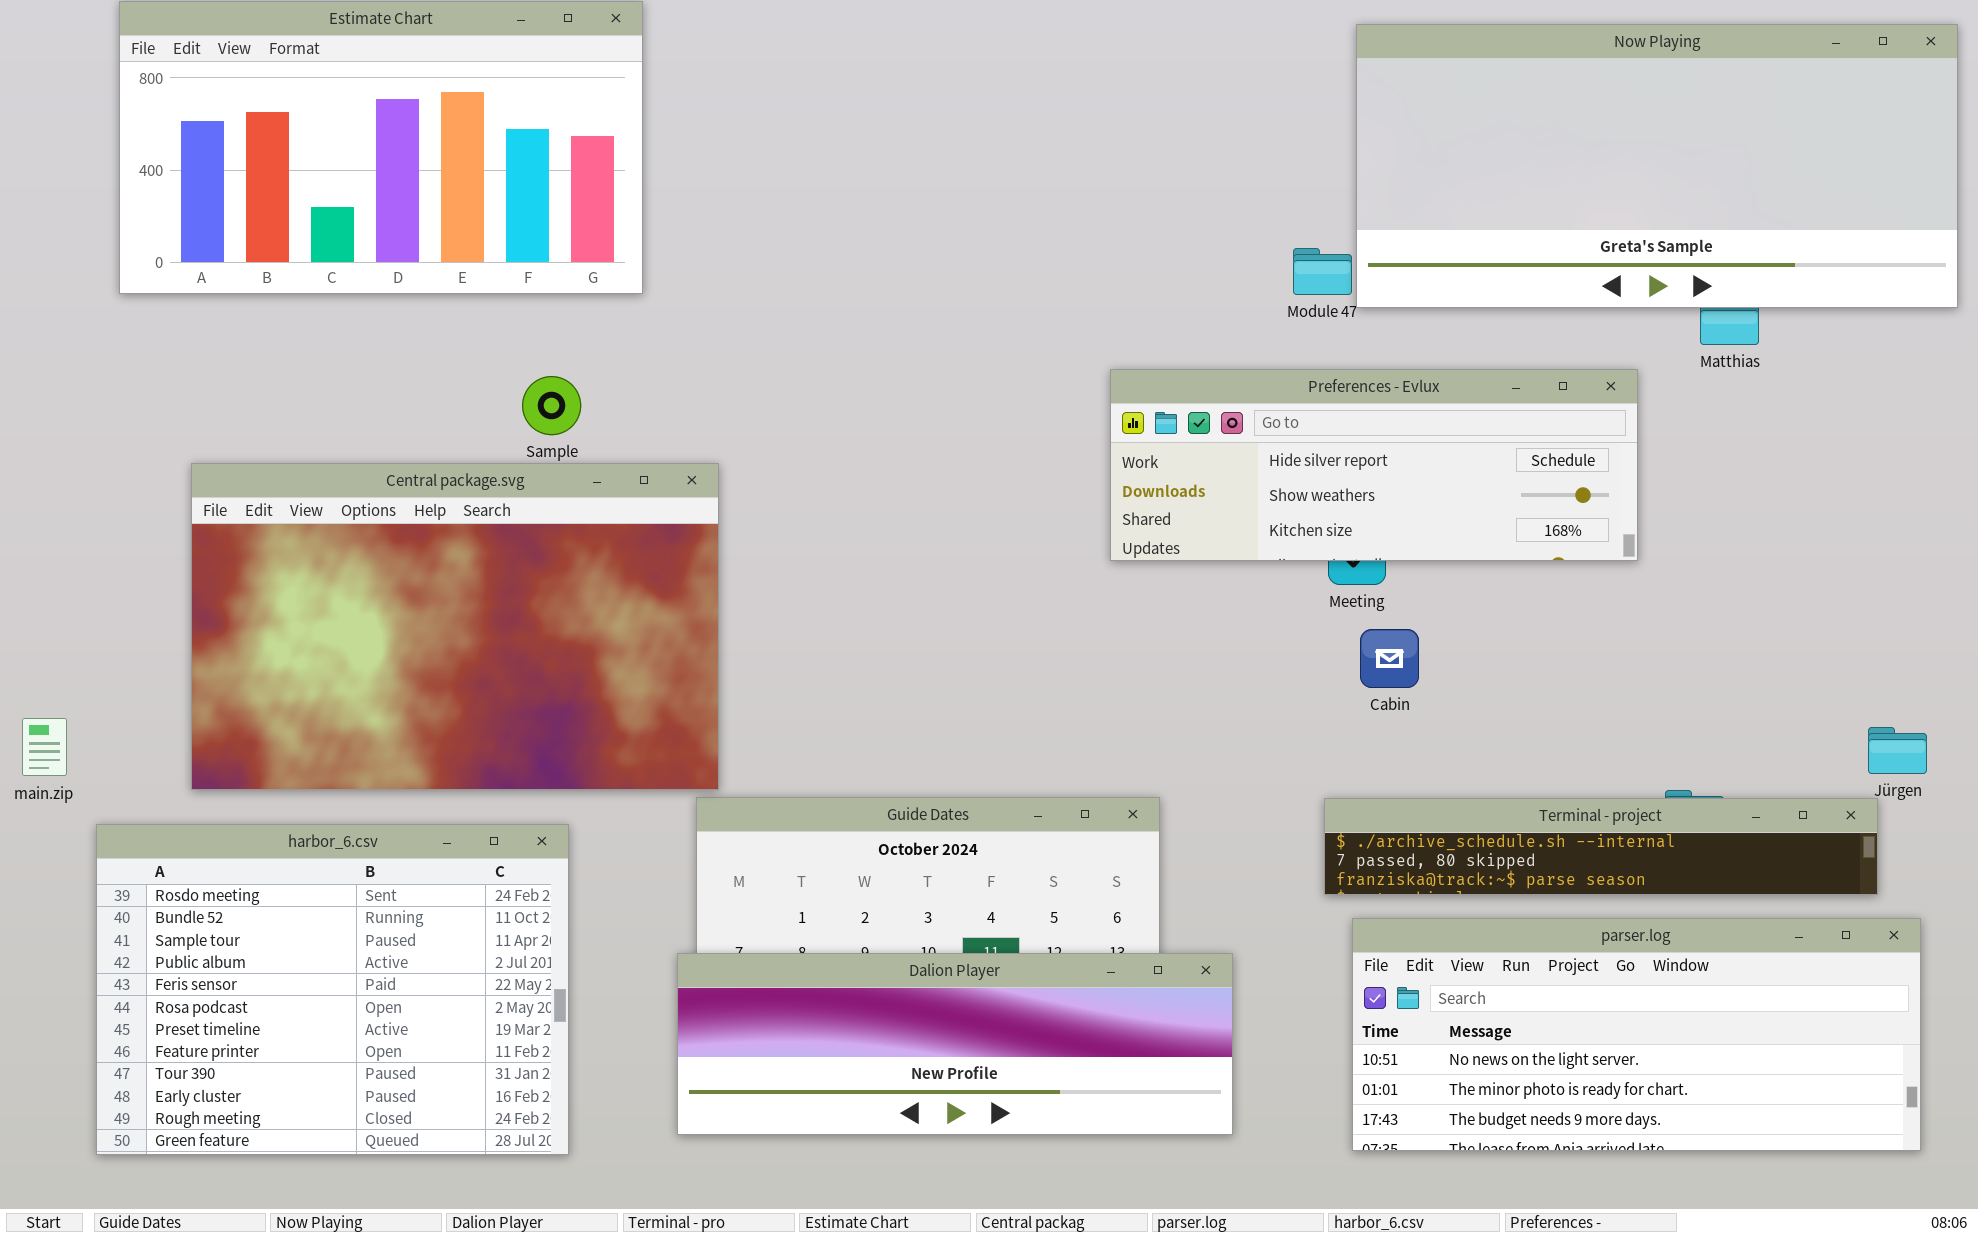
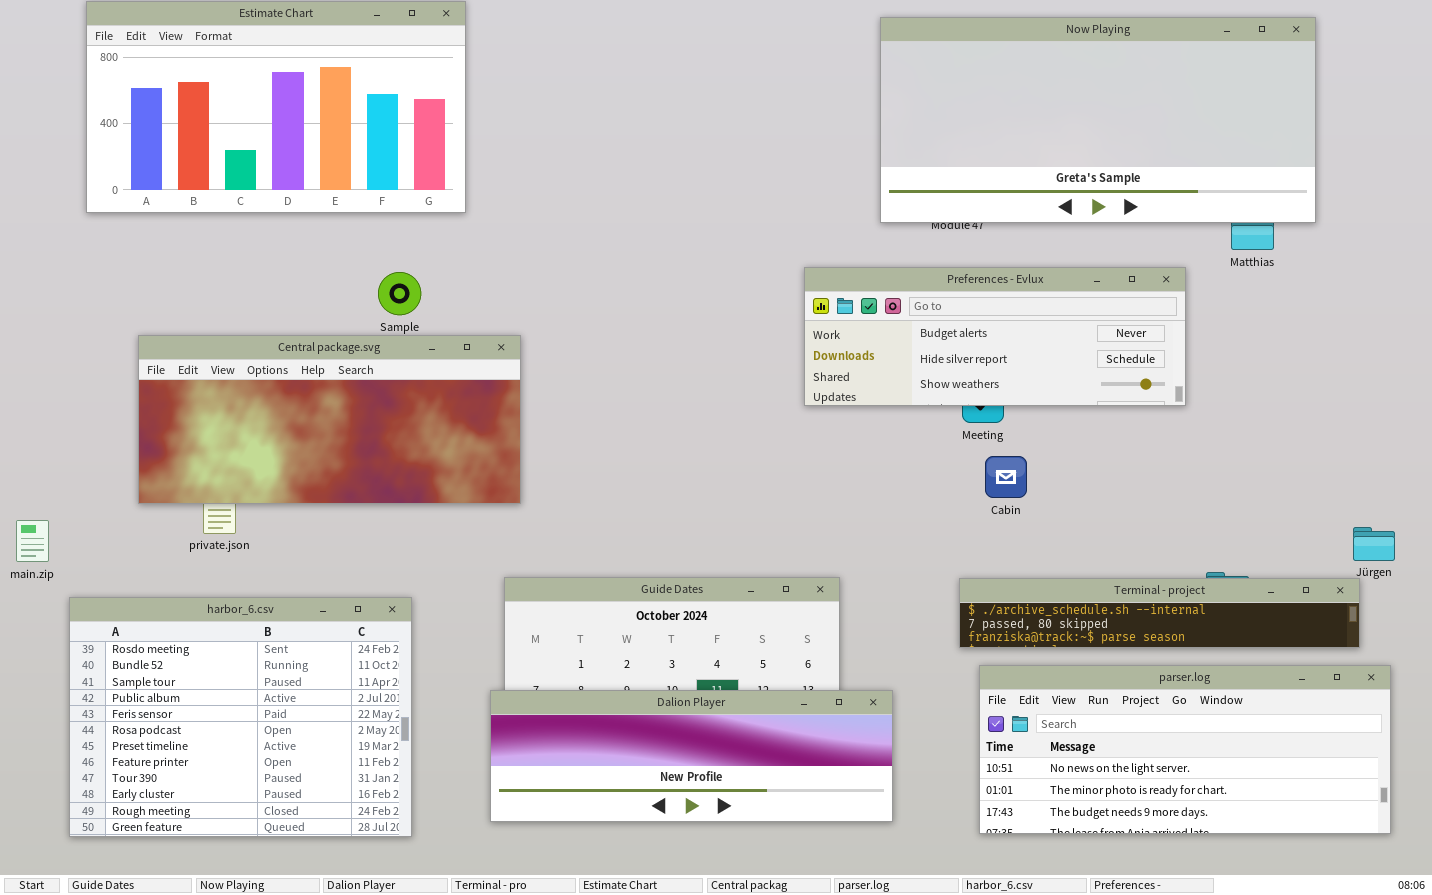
Now Playing: [1356,24,1958,308] -> [880,17,1316,223], moved
Preferences - Evlux: [1110,369,1638,561] -> [804,267,1186,406], scrolled up 1 row
Central package.svg: [191,463,719,790] -> [138,335,521,504], resized

